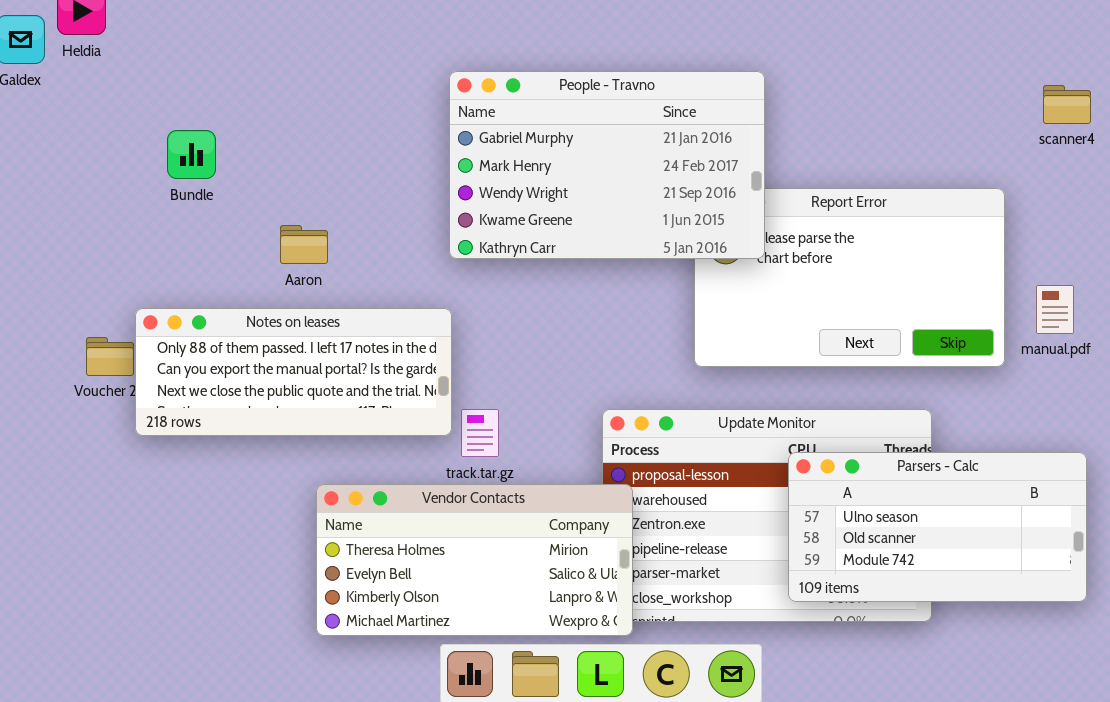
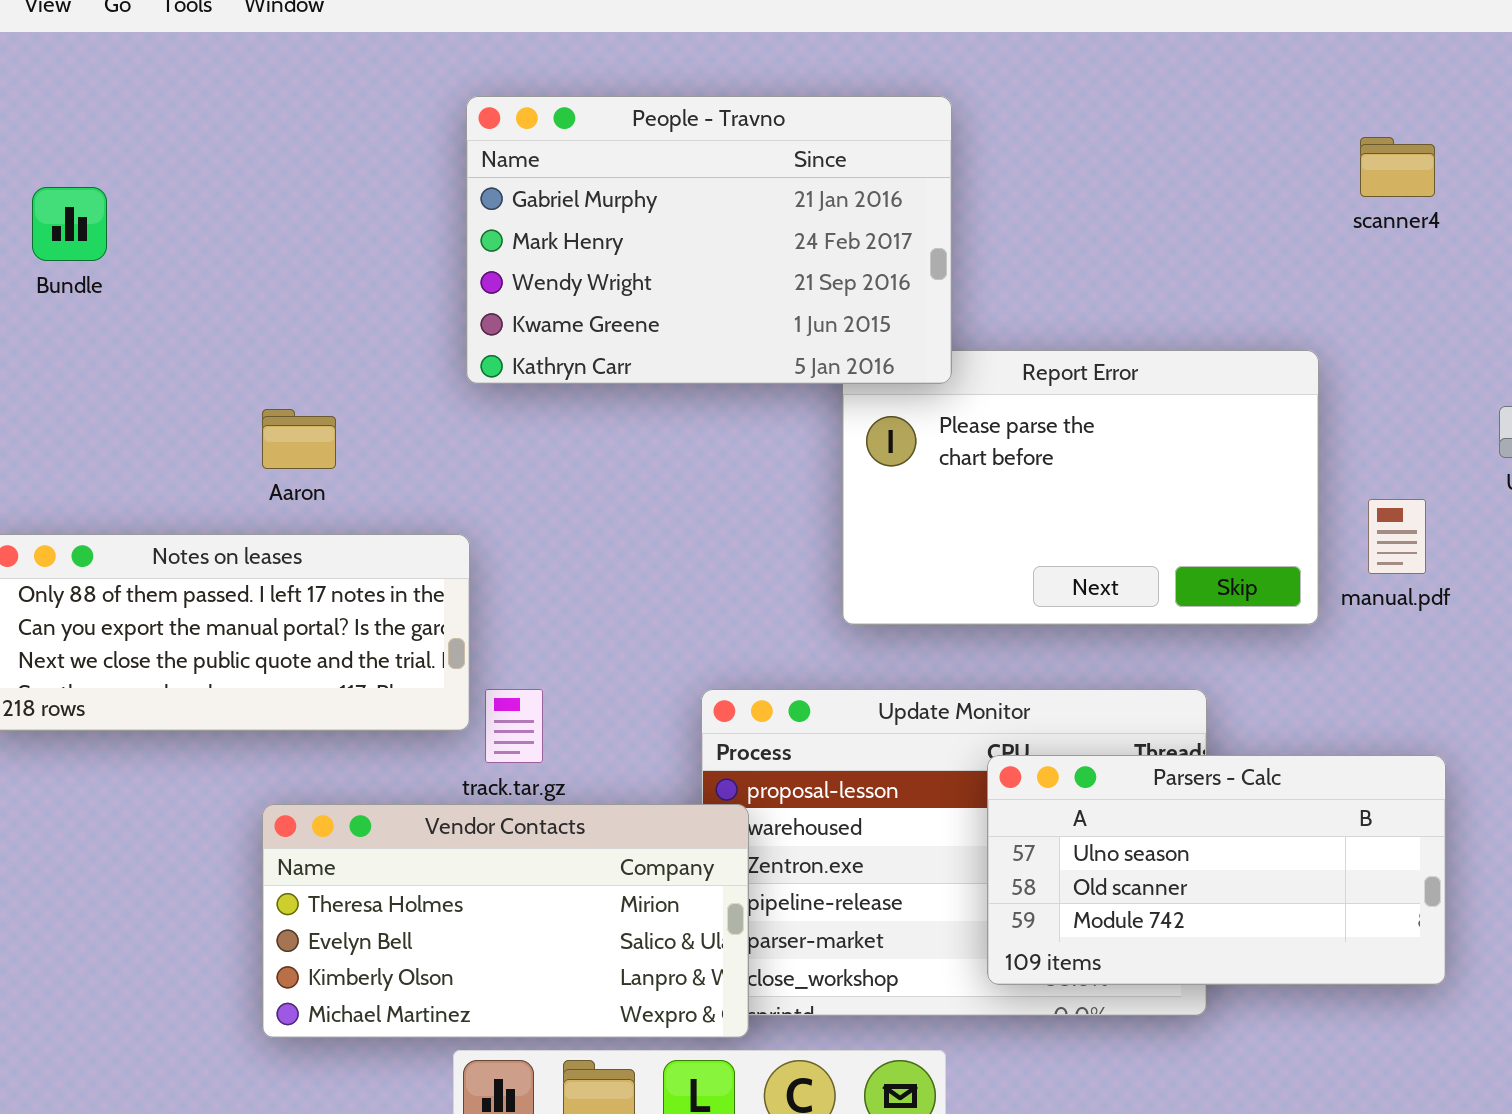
People - Travno: [449,71,765,259] -> [466,96,952,384], moved
scanner4: [1043,85,1091,124] -> [1360,137,1435,197], moved
Bundle: [167,130,216,179] -> [32,187,107,261], moved
Aaron: [280,225,328,264] -> [262,409,336,469], moved

